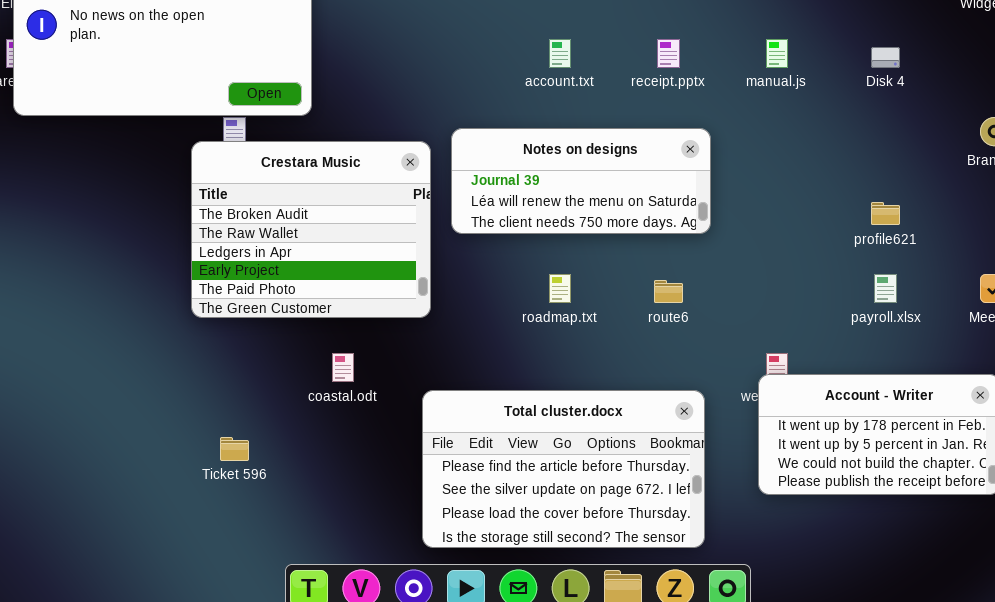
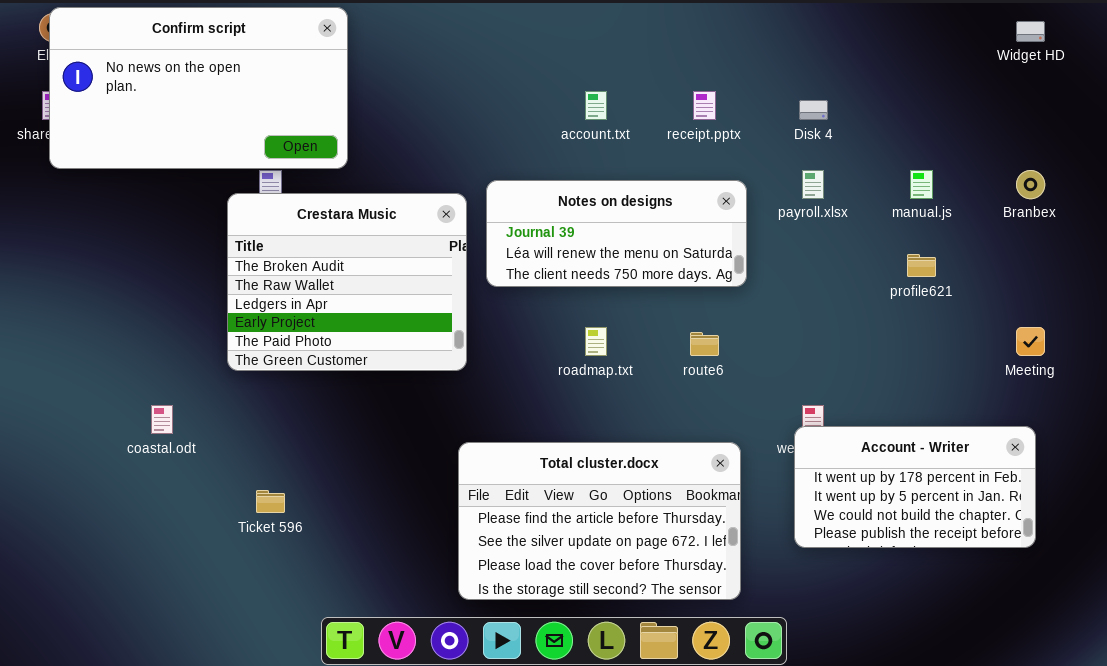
manual.js: [766,39,788,68] -> [910,170,933,199], moved
Disk 4: [871,47,900,68] -> [799,100,828,120], moved
payroll.xlsx: [874,274,897,303] -> [802,170,824,199], moved
coastal.odt: [332,353,354,382] -> [151,405,173,434], moved

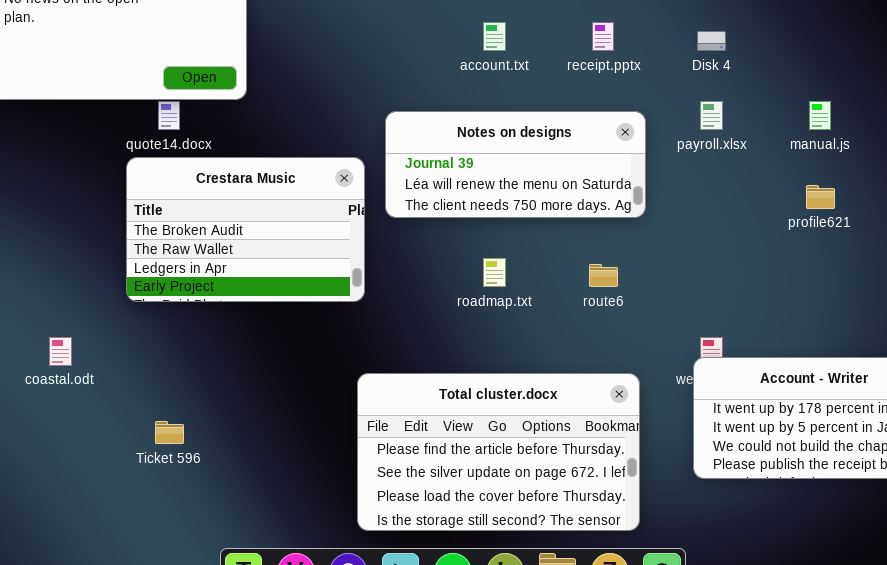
Crestara Music: [227,193,467,371] -> [126,157,365,302], resized

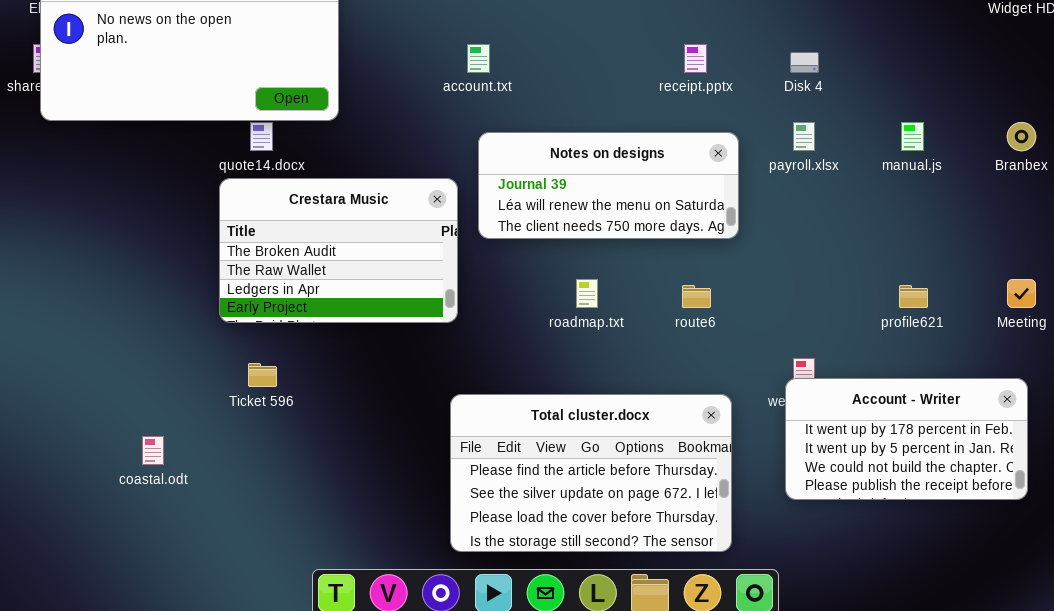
account.txt: [483,22,506,51] -> [467,44,490,73], moved
profile621: [806,185,835,209] -> [899,285,928,308], moved
coastal.odt: [49,337,72,366] -> [142,436,164,465], moved
Ticket 596: [155,421,184,444] -> [248,363,277,387], moved

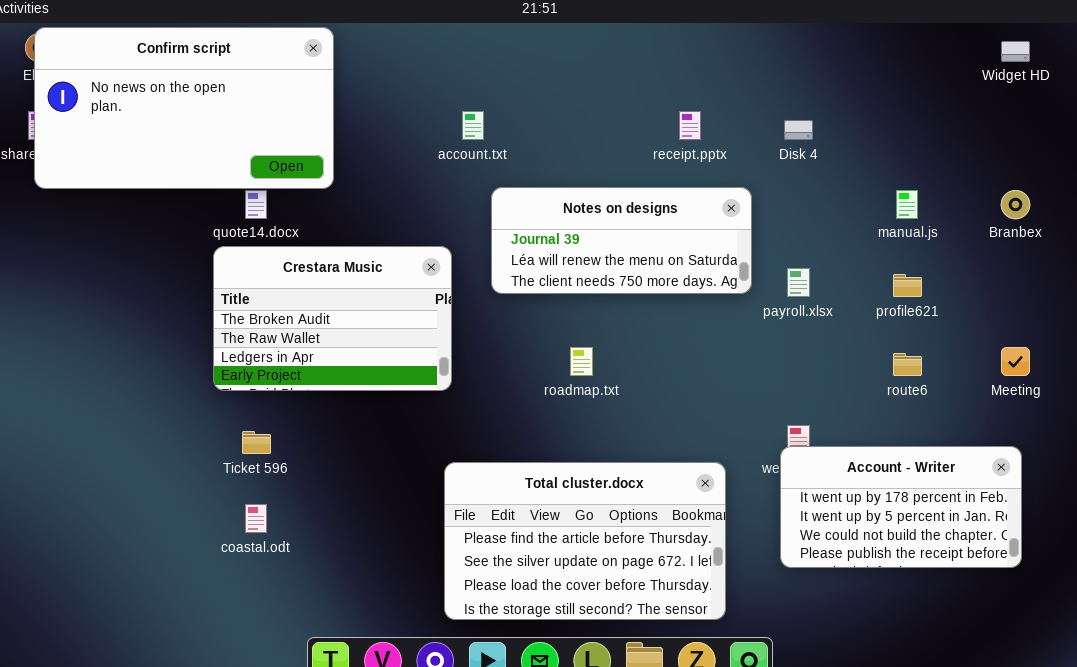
payroll.xlsx: [793,122,815,151] -> [787,268,810,297], moved
Notes on designs: [478,132,739,239] -> [491,187,752,294], moved
route6: [682,285,711,308] -> [893,353,922,376], moved
profile621: [899,285,928,308] -> [893,274,922,297], moved
coastal.odt: [142,436,164,465] -> [245,504,267,533], moved

